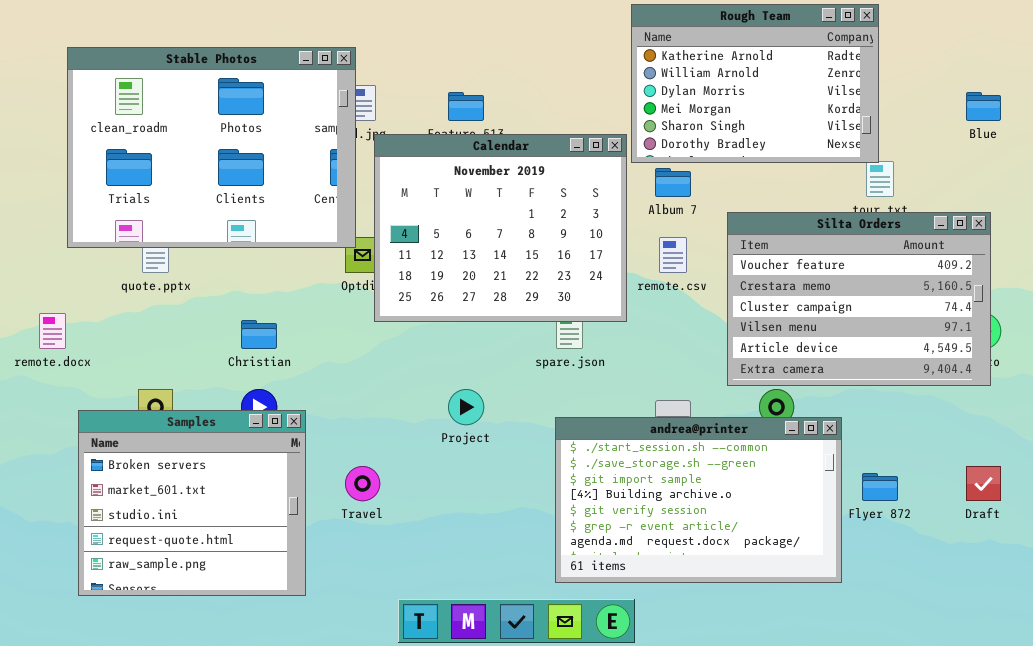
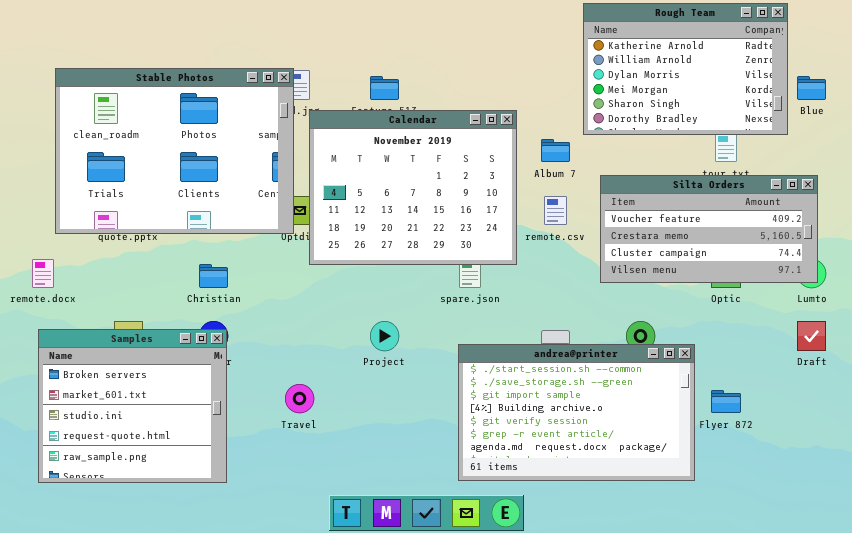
Rough Team: [631,4,879,163] -> [583,3,788,135], moved
Stable Photos: [67,47,356,248] -> [55,68,294,234], moved
Silta Orders: [727,212,991,386] -> [600,175,818,283], resized
Samples: [78,410,306,596] -> [38,329,227,483], moved
Draft: [966,466,1001,501] -> [797,321,826,351], moved

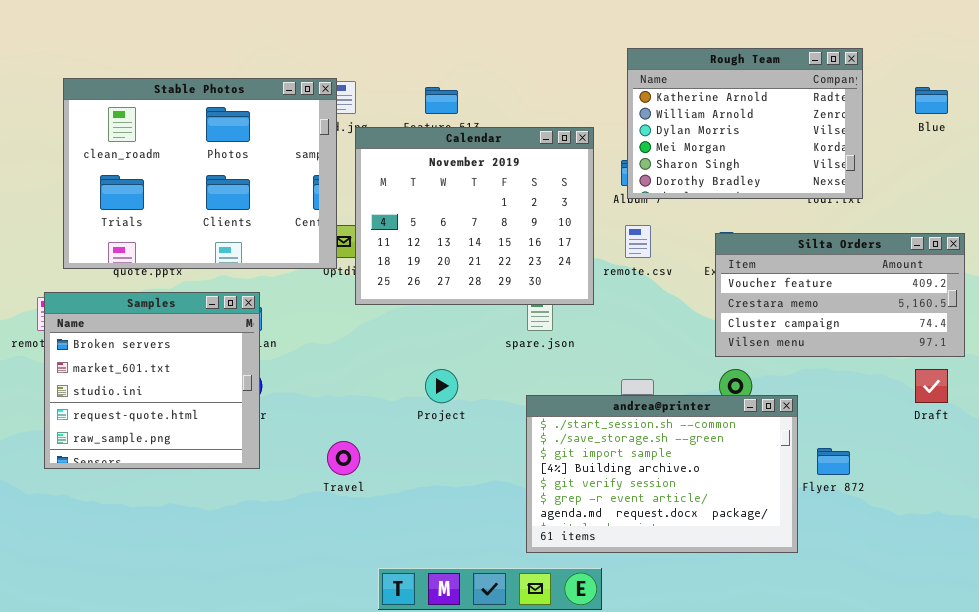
Rough Team: [583,3,788,135] -> [627,48,863,199], moved
Silta Orders: [600,175,818,283] -> [715,233,965,357], moved
Samples: [38,329,227,483] -> [44,292,260,469], moved

